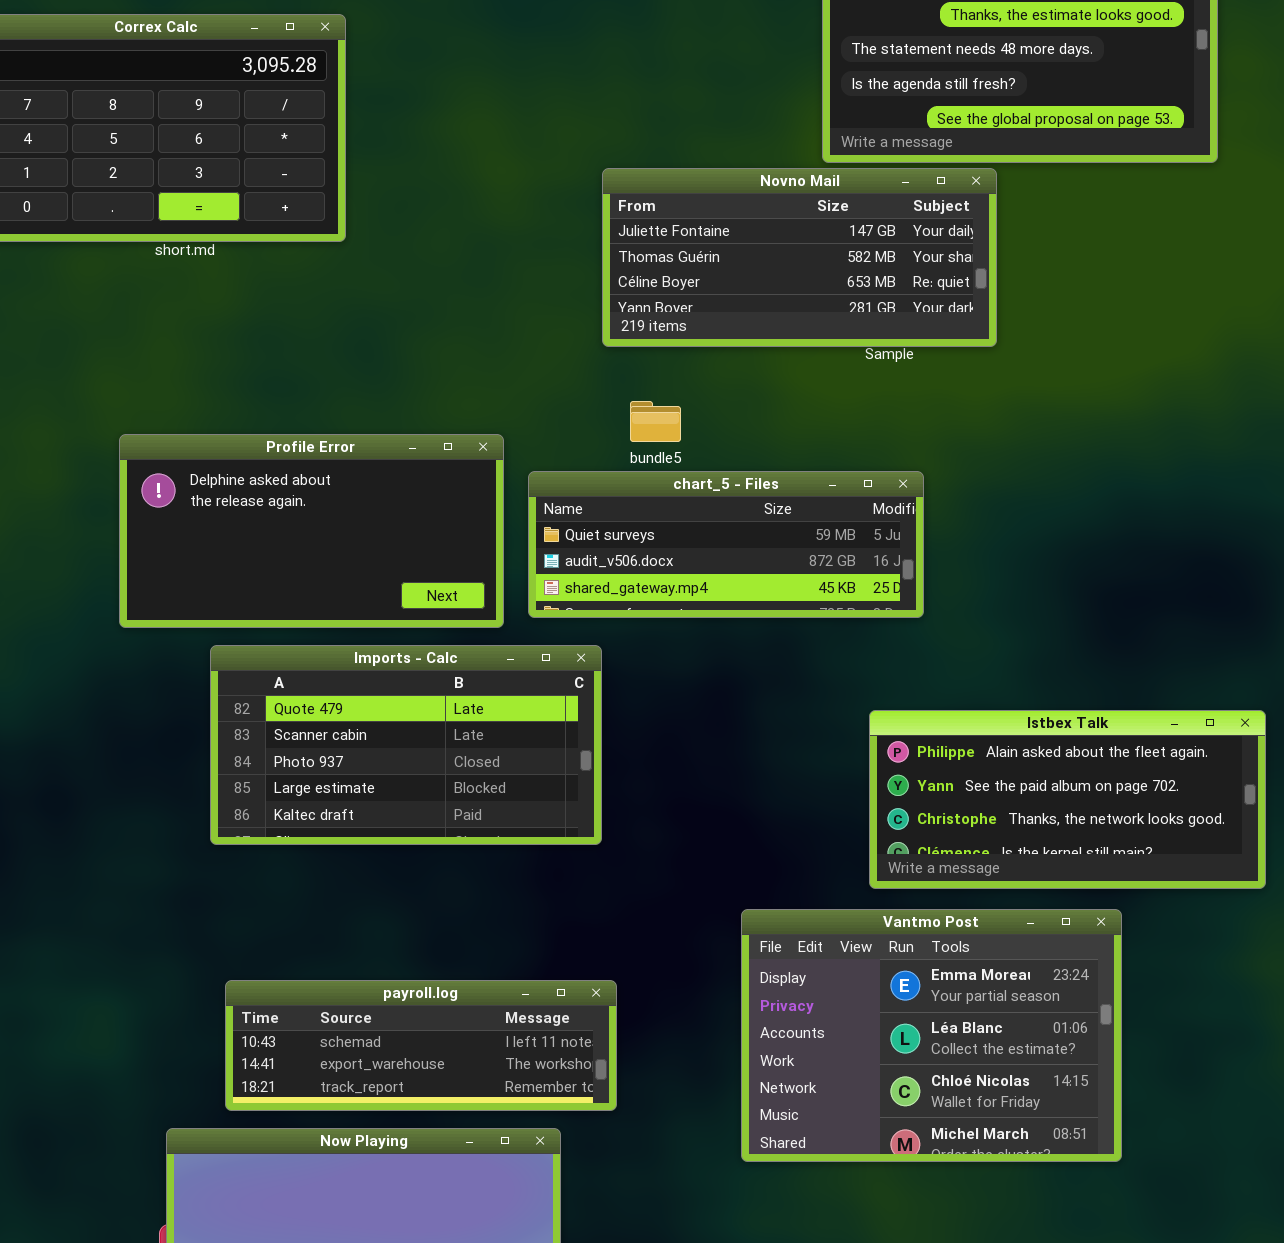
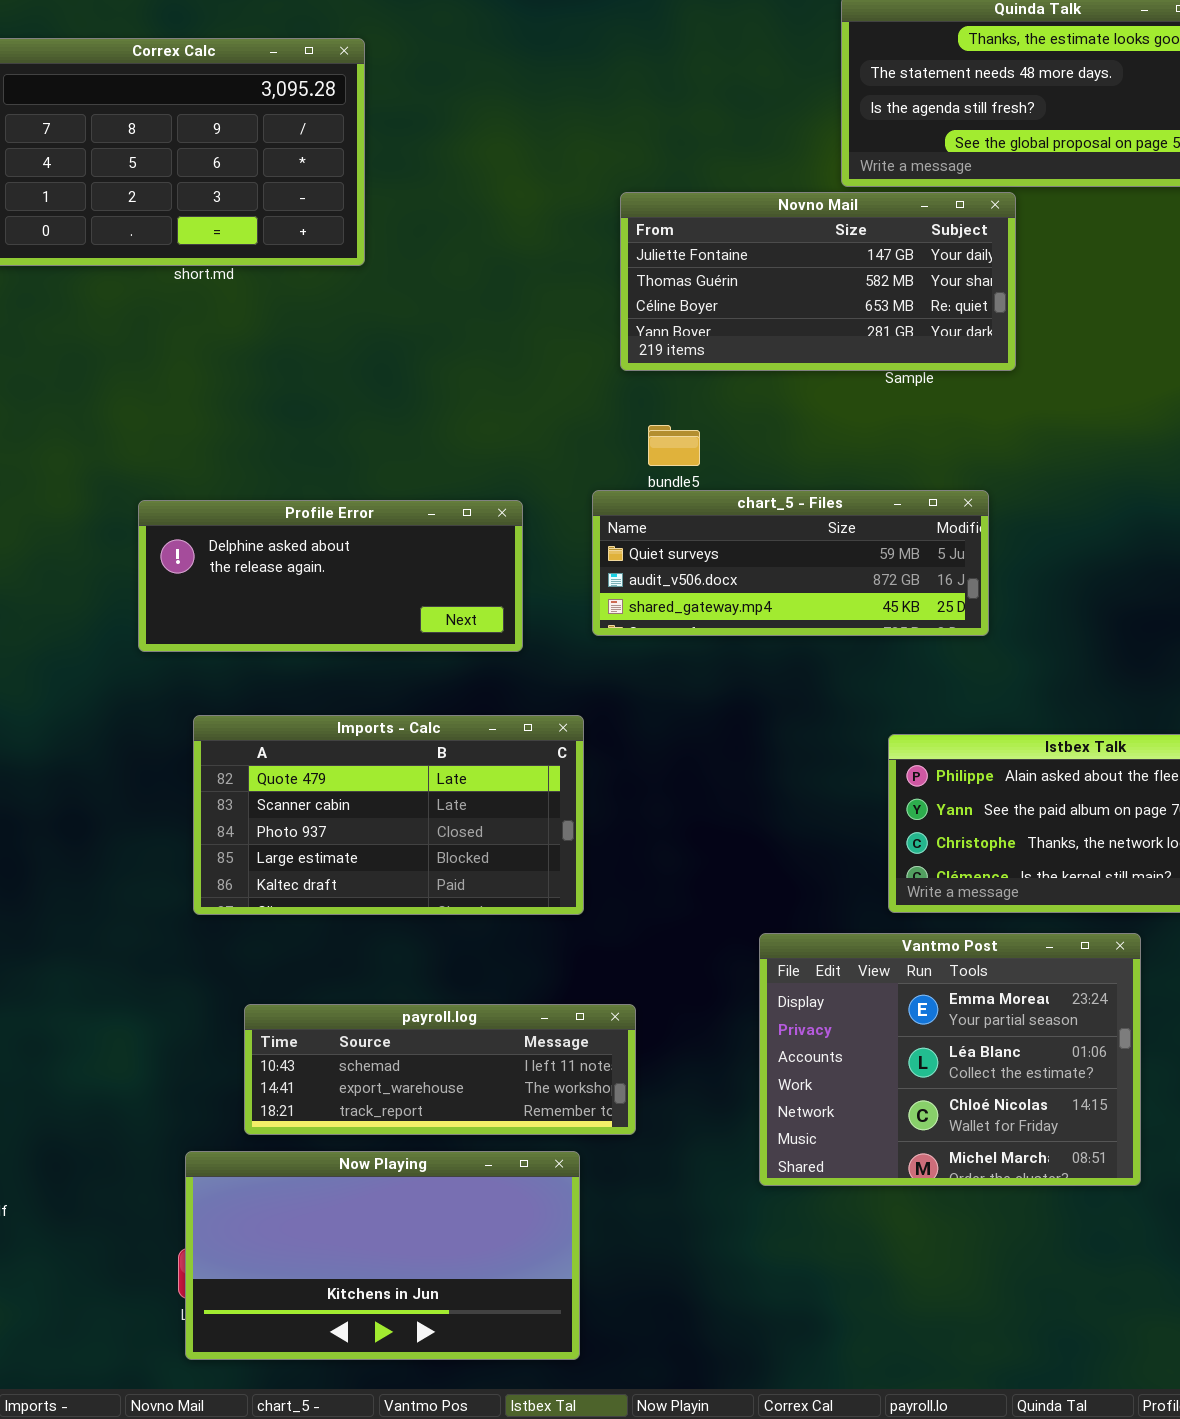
Profile Error: [119,434,504,628] -> [138,500,523,652], resized
chart_5 - Files: [528,471,924,618] -> [592,490,989,636], moved
Imports - Calc: [210,645,602,845] -> [193,715,584,915], moved

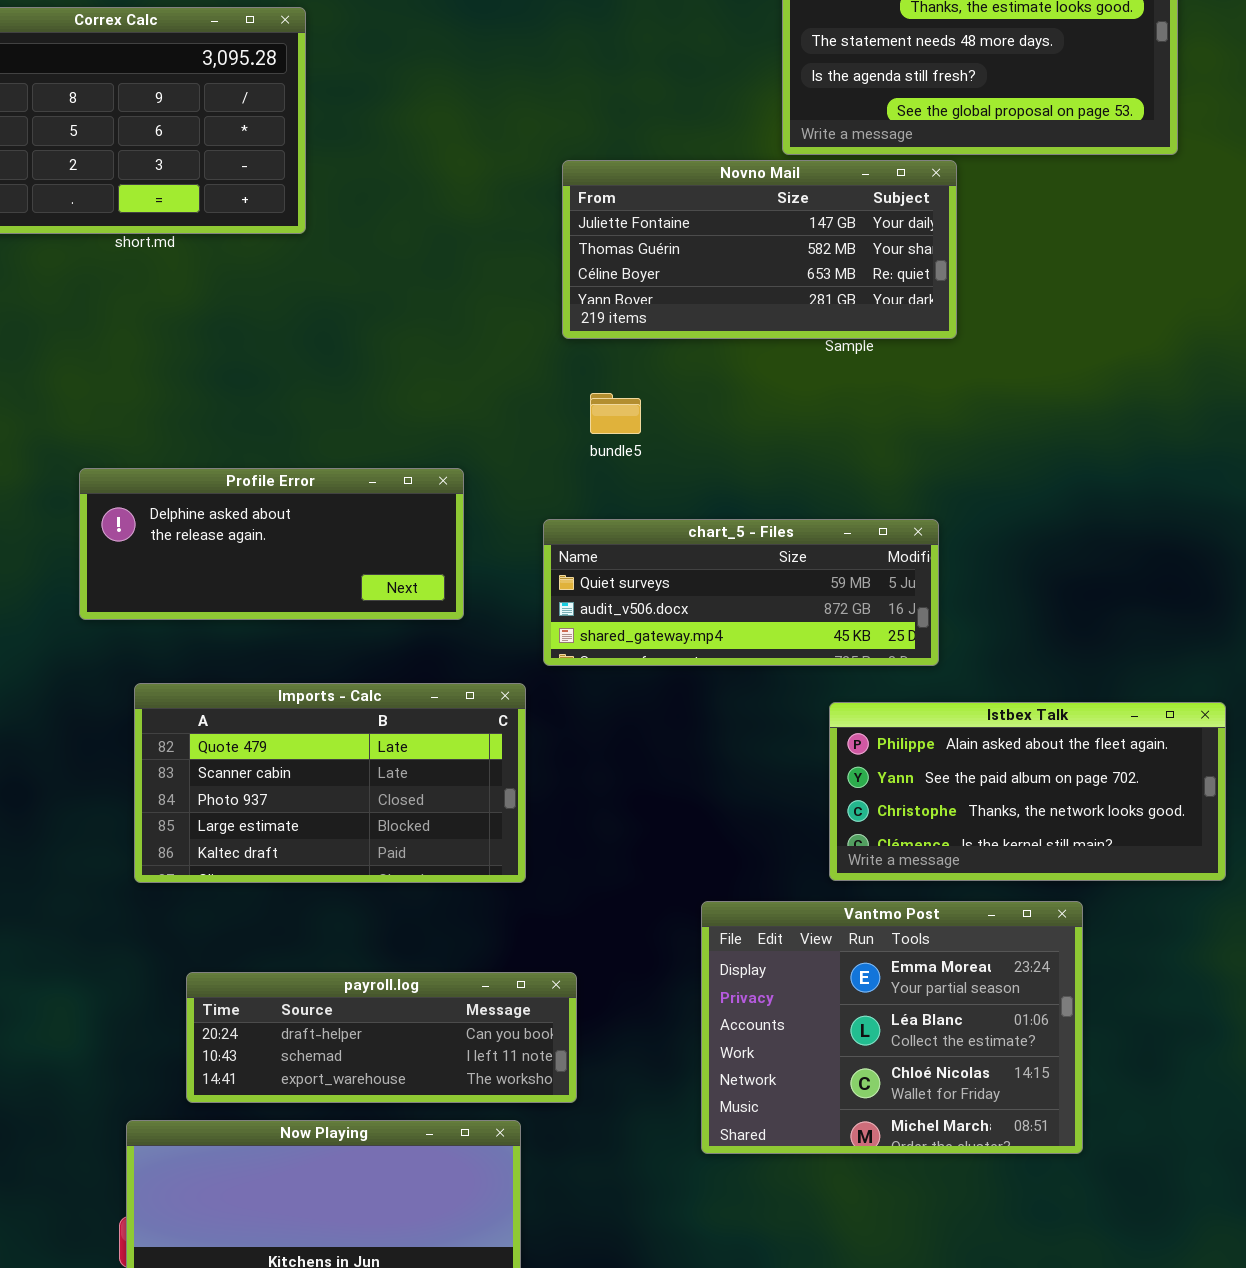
chart_5 - Files: [592,490,989,636] -> [543,519,939,666], moved
payroll.log: [244,1004,636,1135] -> [186,972,577,1103], scrolled up 1 row

